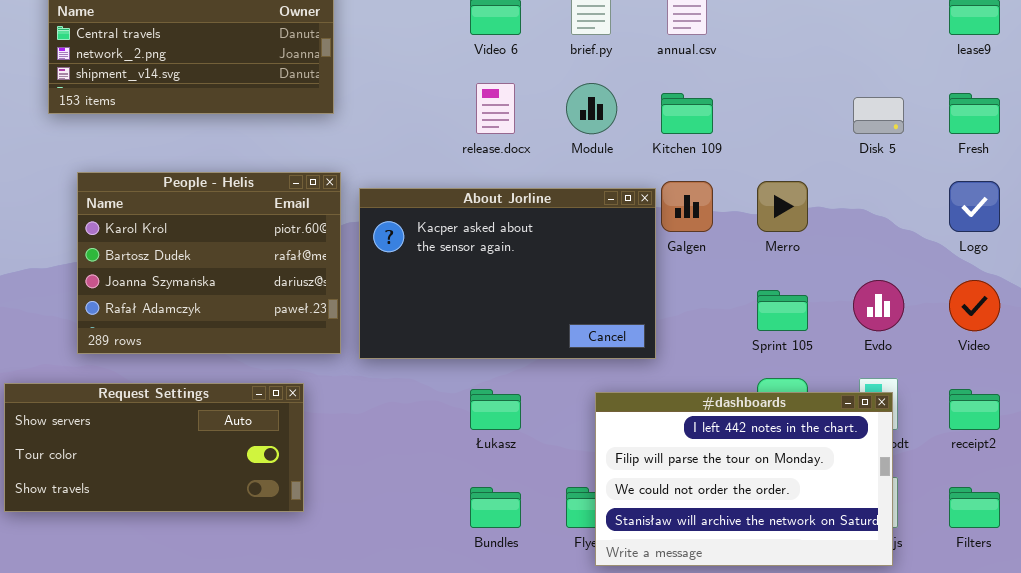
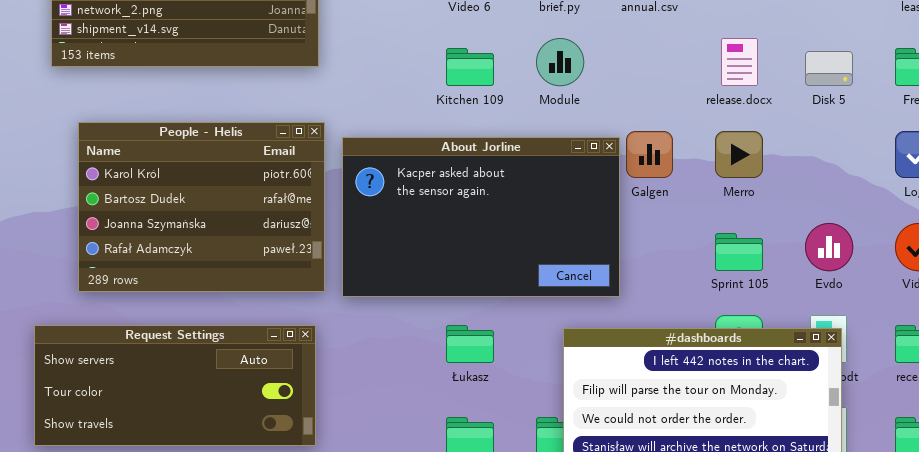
release.docx: [476,83,515,134] -> [721,38,758,86], moved
Kitchen 109: [661,93,713,134] -> [446,48,494,86], moved
Request Settings: [4,383,304,512] -> [34,325,316,446], moved

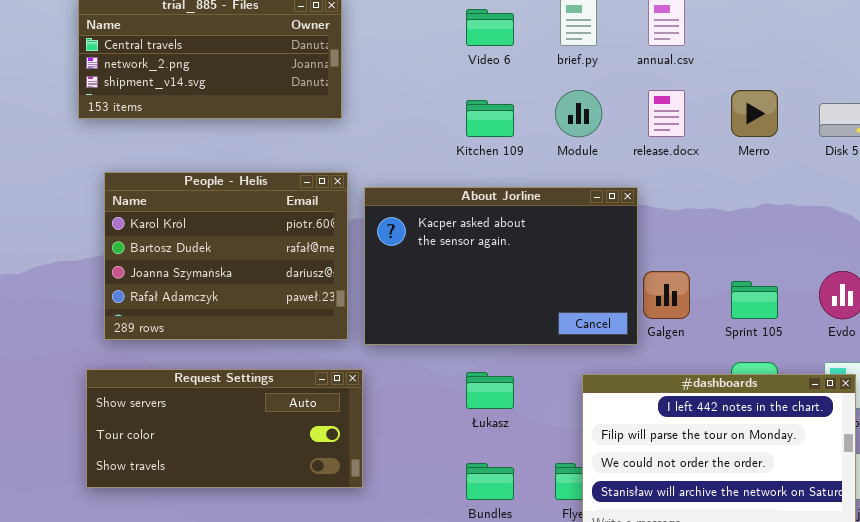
release.docx: [721,38,758,86] -> [648,90,685,137], moved
Galgen: [626,131,673,178] -> [643,271,690,319], moved
Merro: [715,131,763,178] -> [731,90,778,137], moved
Request Settings: [34,325,316,446] -> [86,369,363,488], moved

